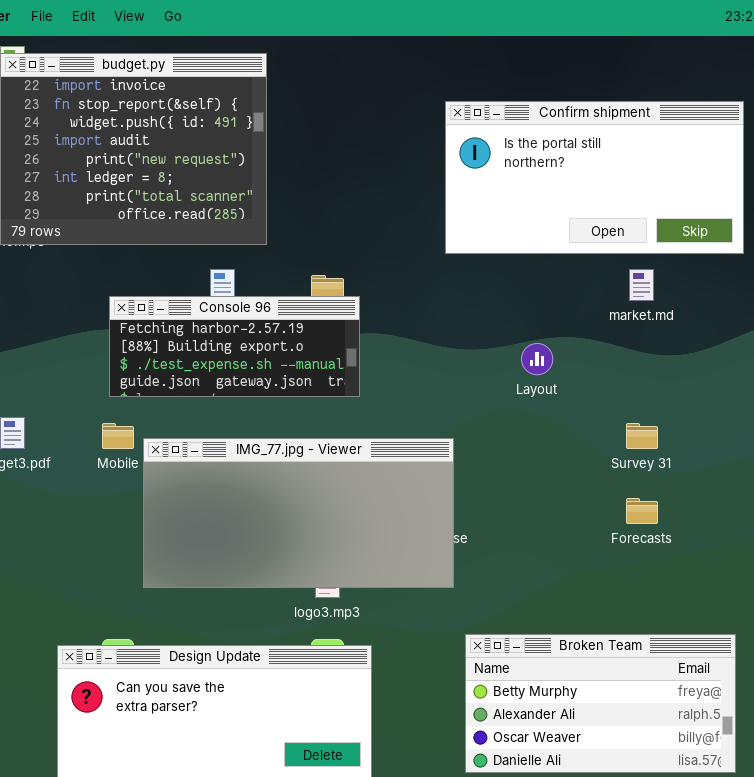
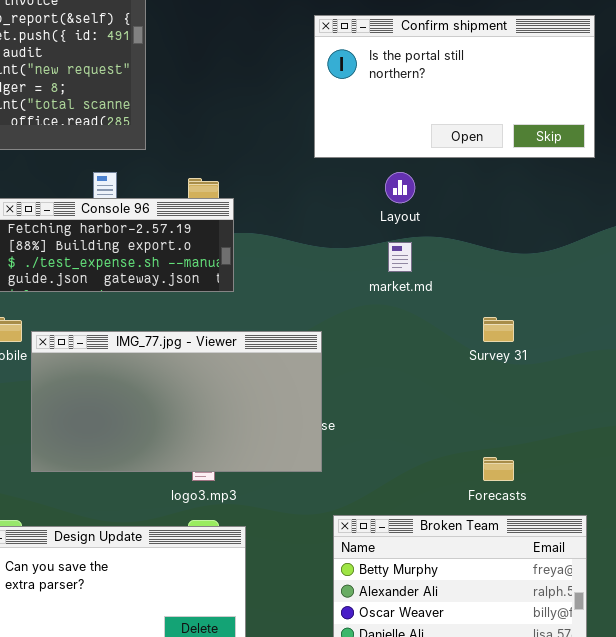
market.md: [629,269,654,301] -> [388,242,412,272], moved
Layout: [521,343,553,375] -> [385,172,415,203], moved
Forecasts: [626,498,658,524] -> [483,457,514,481], moved

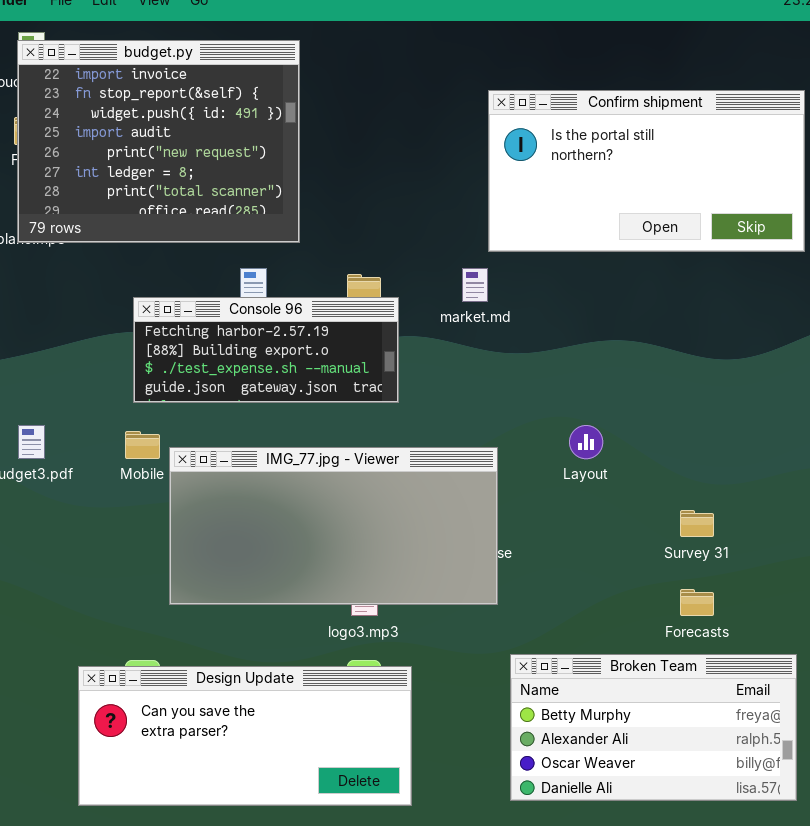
Layout: [385,172,415,203] -> [569,425,603,459], moved
market.md: [388,242,412,272] -> [462,268,488,302], moved
Survey 31: [483,317,514,342] -> [680,510,714,537], moved

